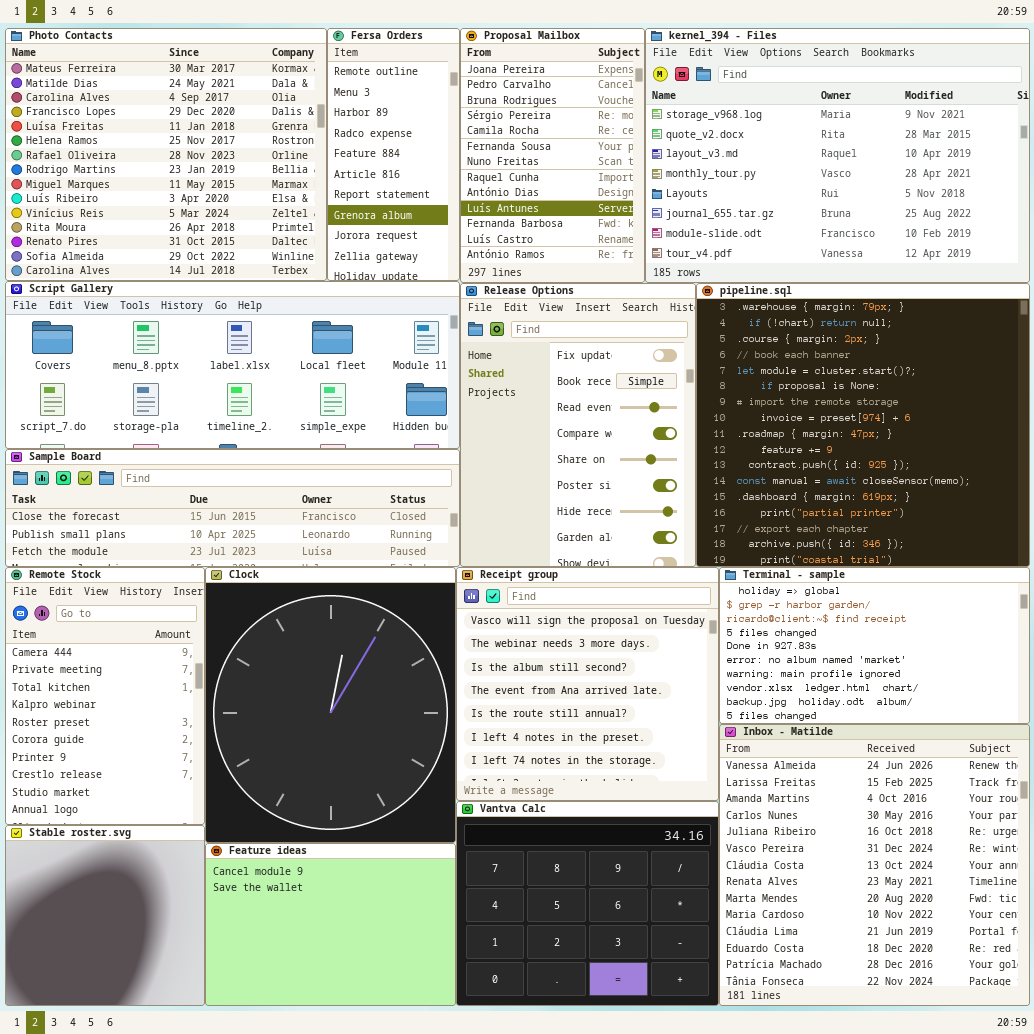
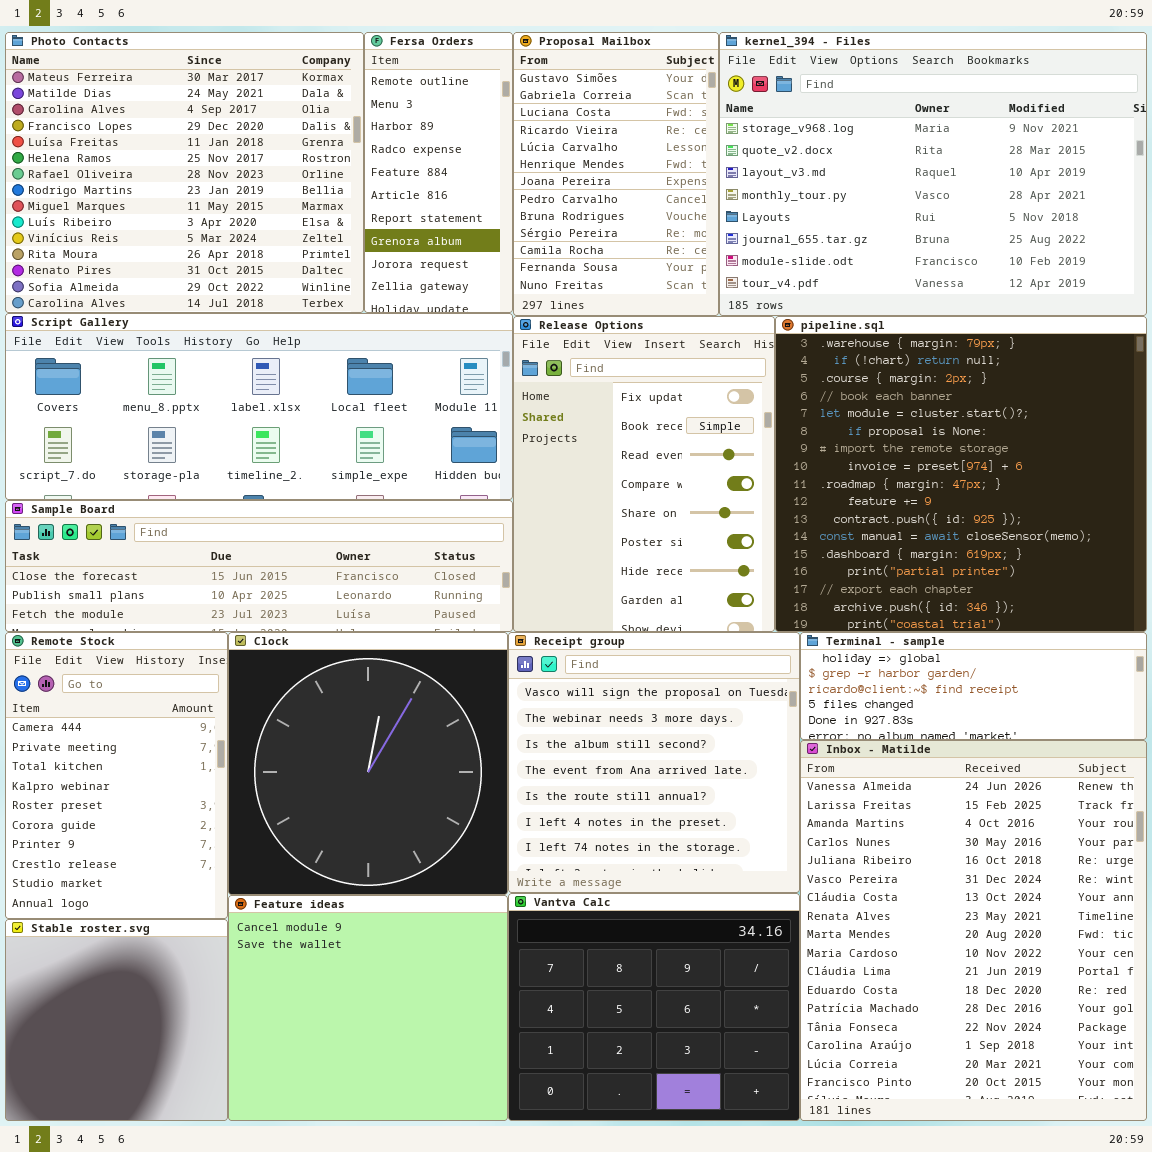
Proposal Mailbox: [460,28,645,283] -> [513,32,719,316], scrolled up 6 rows
Clock: [205,567,456,843] -> [228,632,508,895], resized
Terminal - sample: [719,567,1030,724] -> [800,632,1147,740], resized
Inbox - Matilde: [719,724,1030,1006] -> [800,740,1147,1121], resized
Feature ideas: [205,843,456,1006] -> [228,895,508,1121], resized

